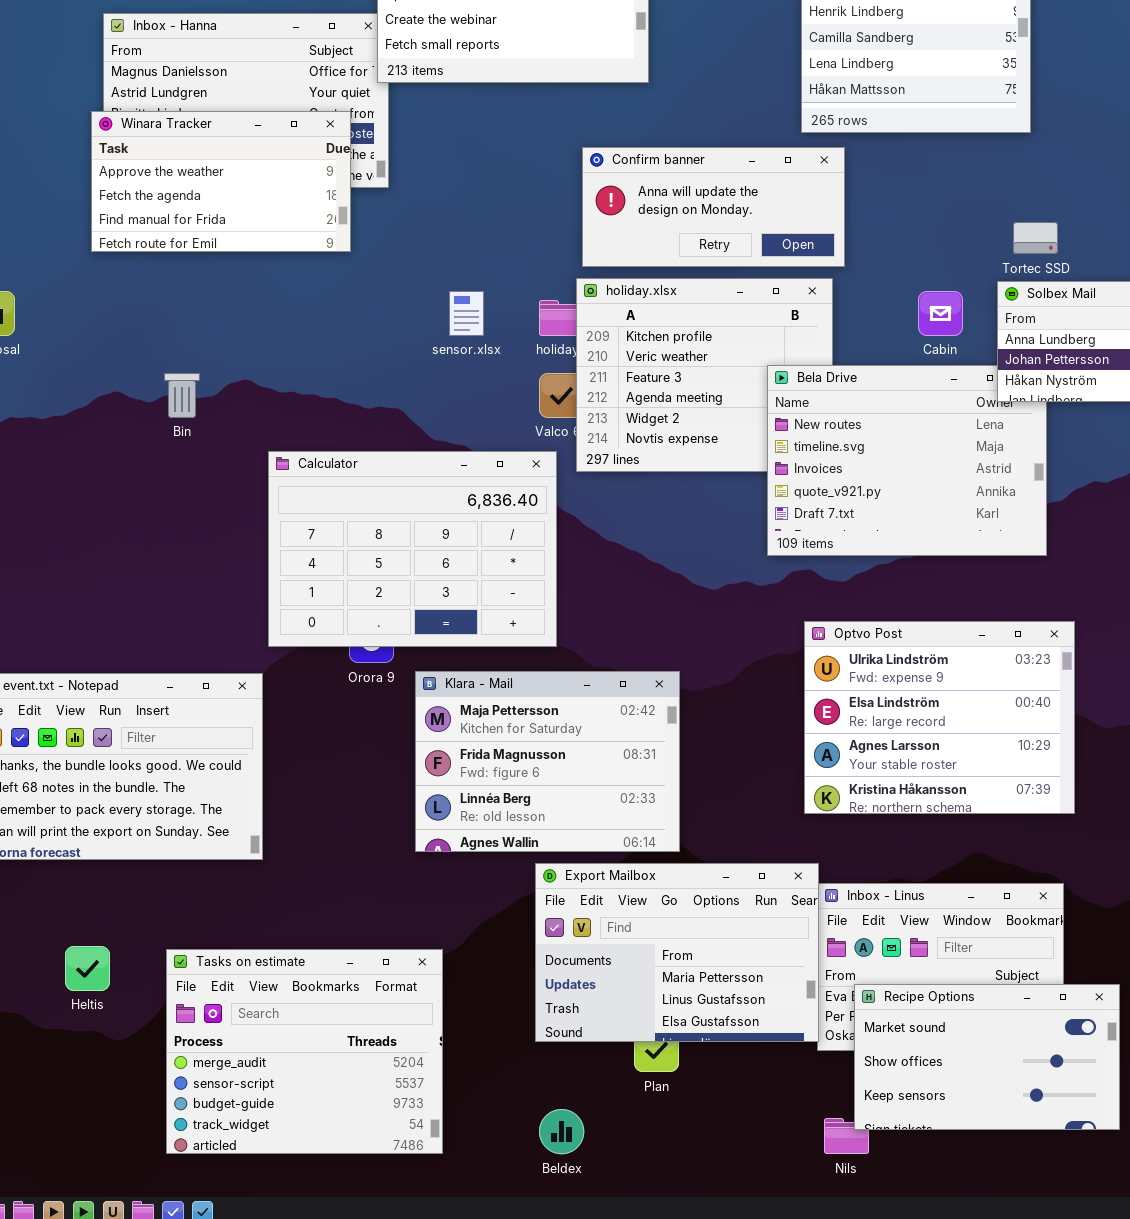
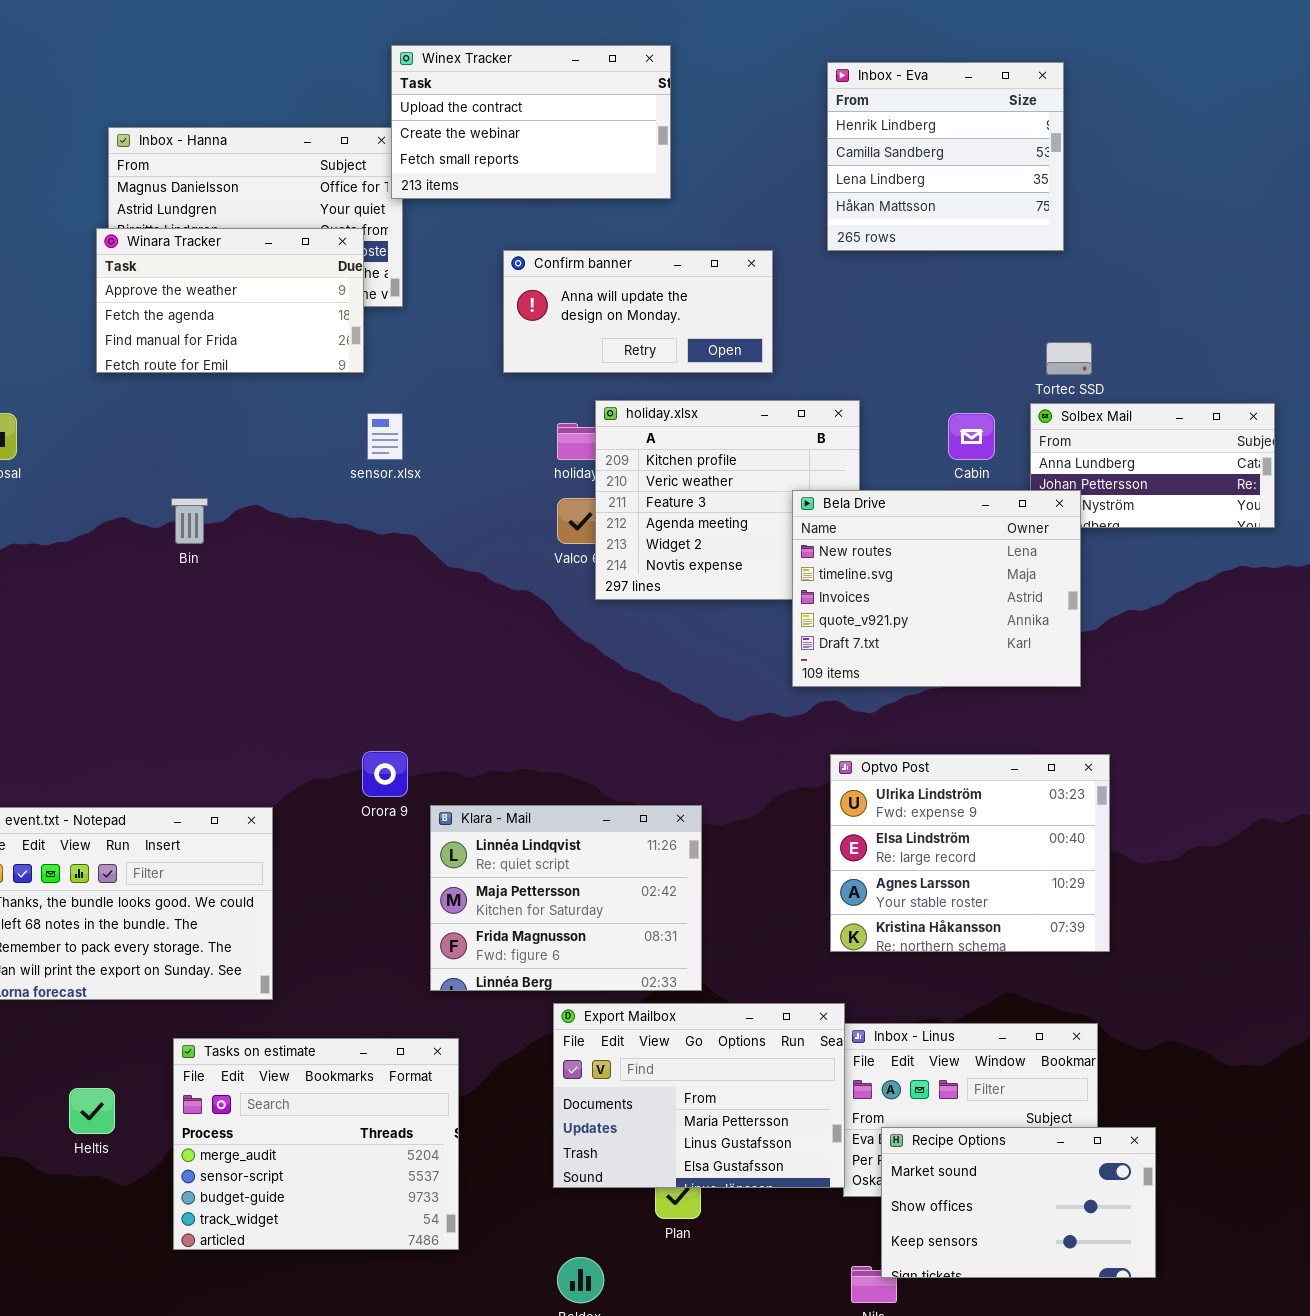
Confirm banner: [582,147,845,267] -> [503,250,773,373], moved
sensor.xlsx: [449,291,484,336] -> [367,413,403,460], moved
Bela Drive: [767,365,1047,556] -> [792,490,1081,687], raised
Calculator: [268,451,557,647] -> none, closed
Klara - Mail: [415,671,680,852] -> [430,805,702,991], scrolled up 1 row
Tasks on estimate: [166,949,443,1154] -> [173,1038,459,1250], moved

